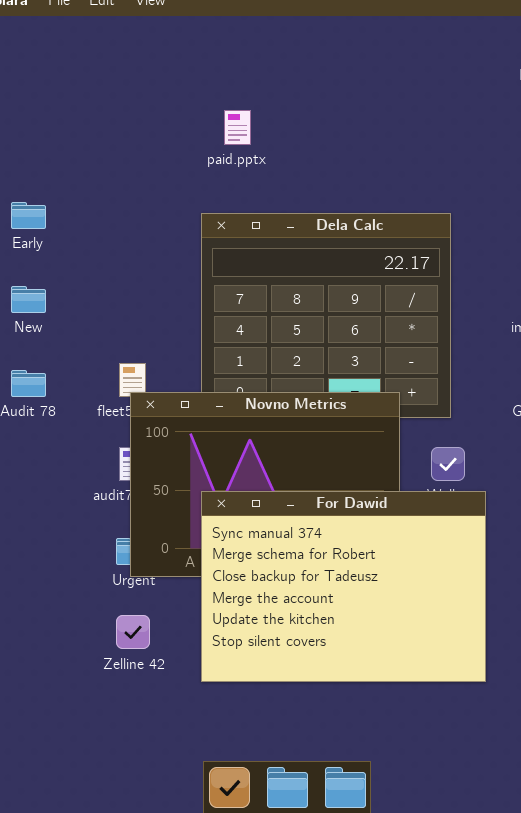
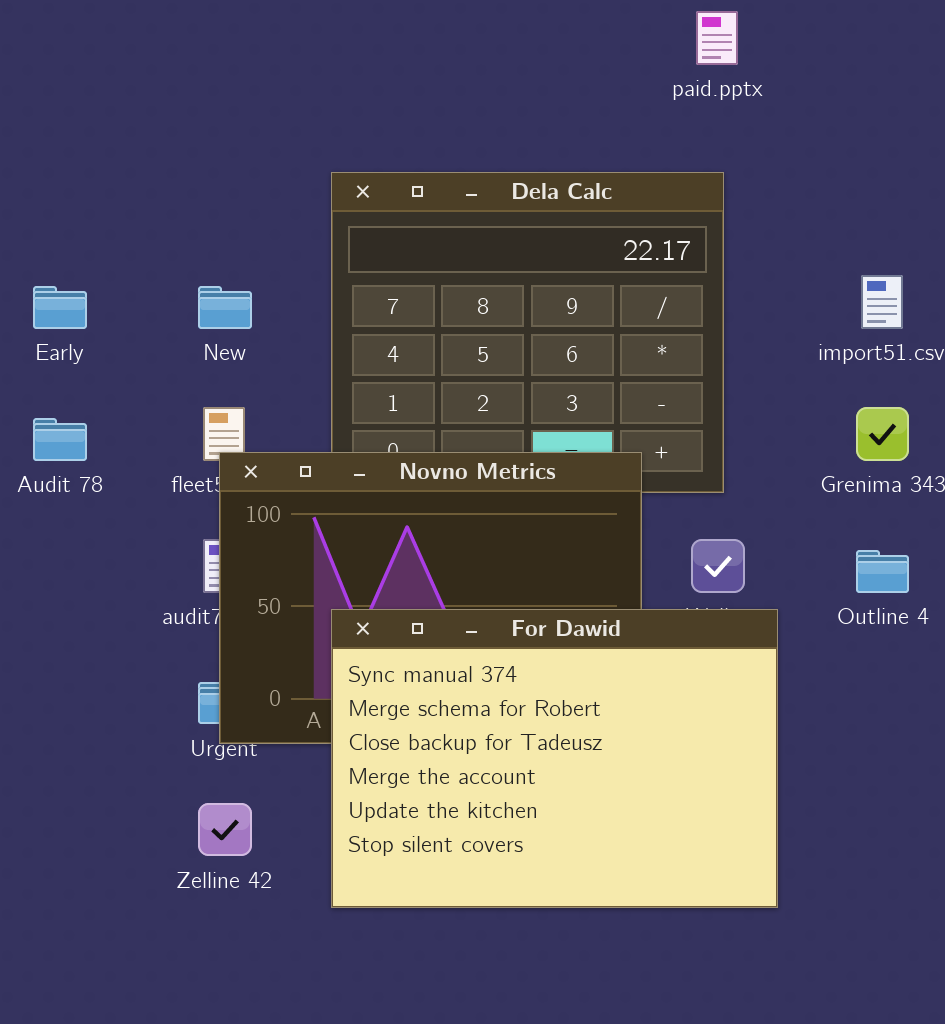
paid.pptx: [224,110,251,145] -> [696,11,738,65], moved
Early: [11,202,46,229] -> [33,286,87,329], moved
New: [11,286,46,313] -> [198,286,252,329], moved

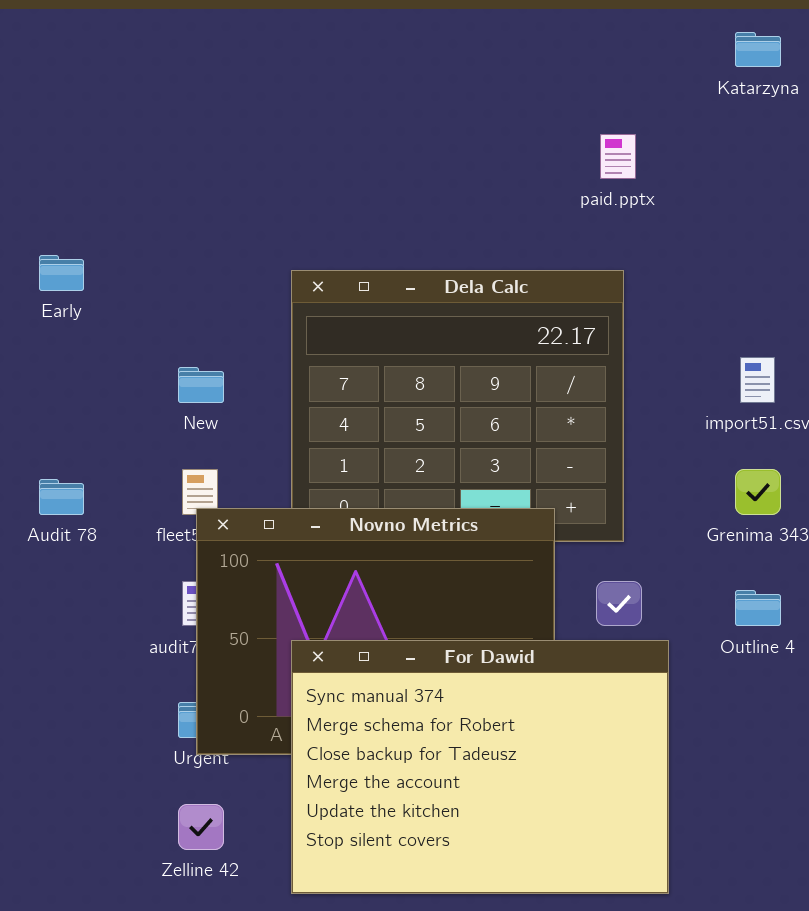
Early: [33,286,87,329] -> [39,255,84,291], moved

